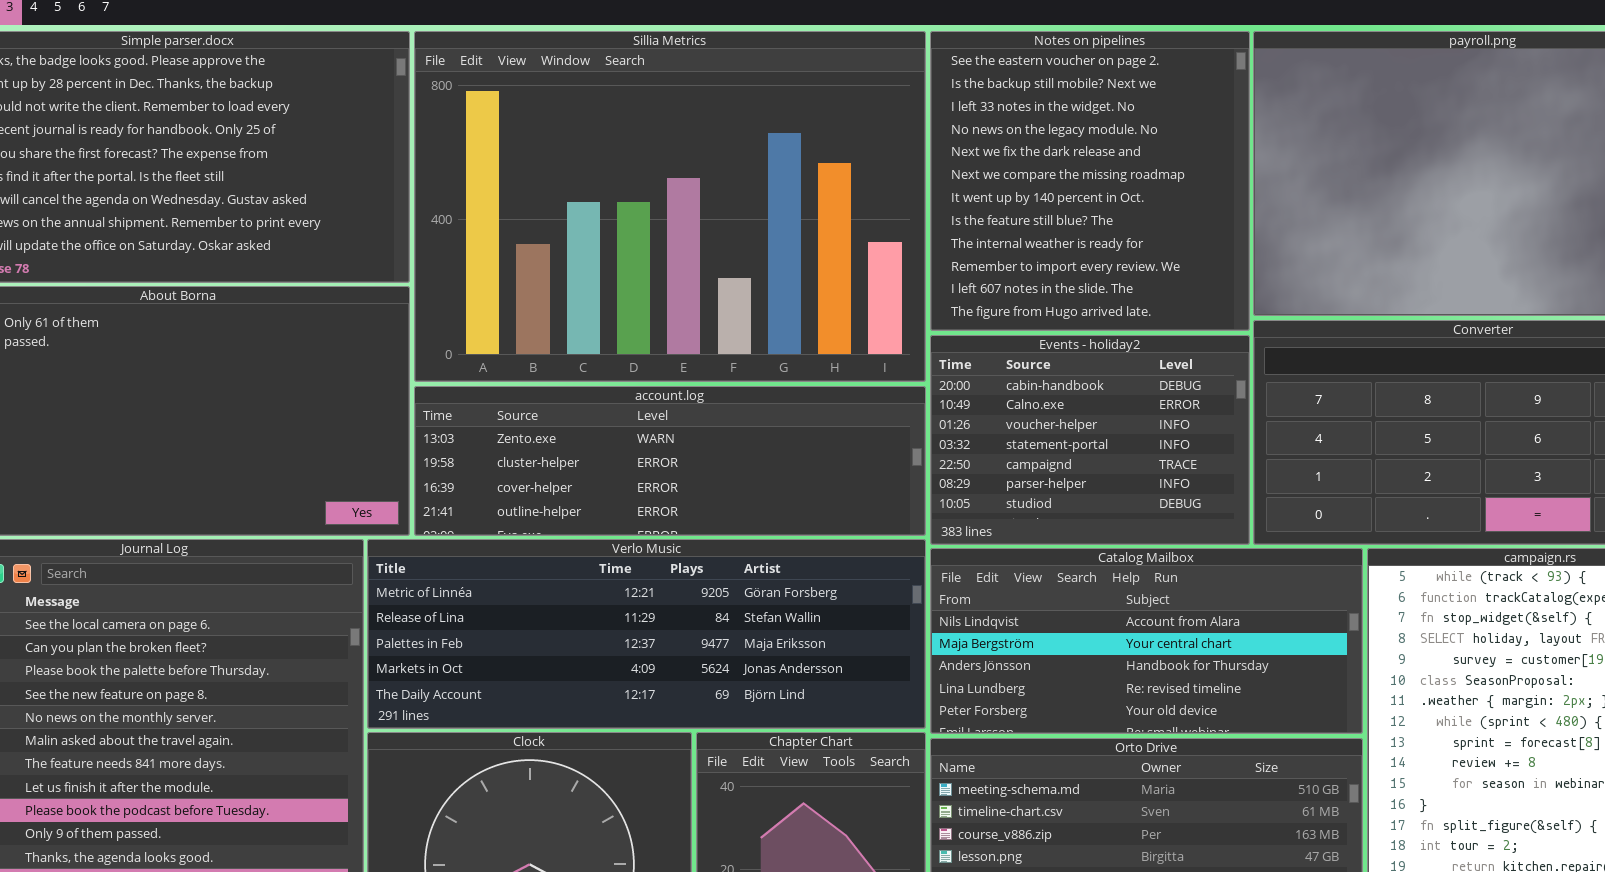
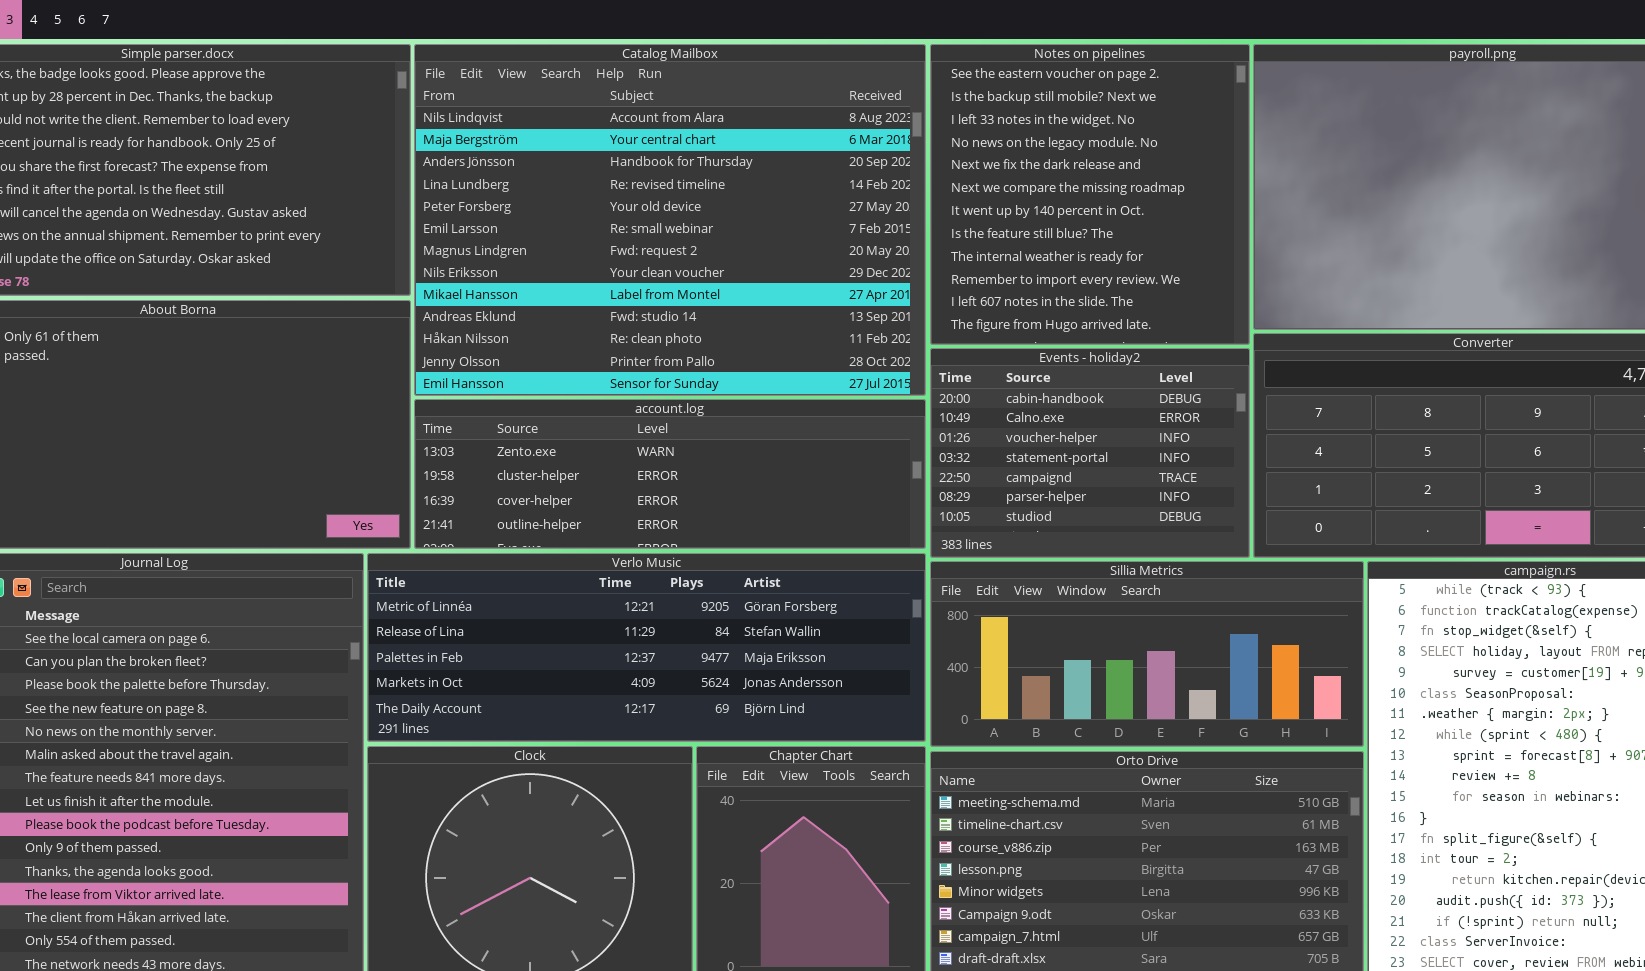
Sillia Metrics: [414,31,926,382] -> [930,561,1364,747], moved, resized
Catalog Mailbox: [930,548,1363,734] -> [414,44,926,396], moved, resized

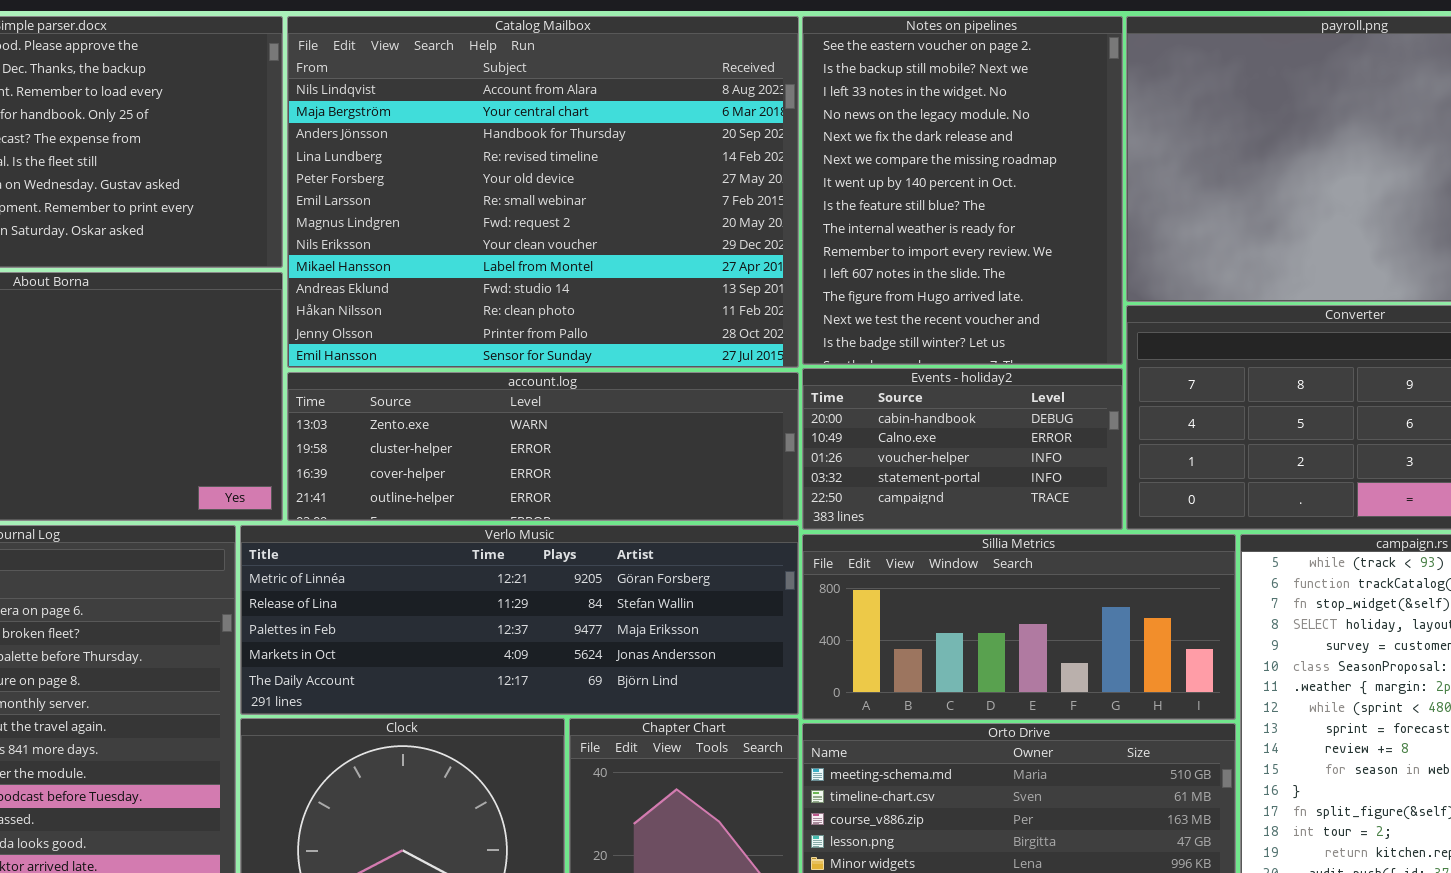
Notes on pipelines: [930,44,1250,345] -> [802,16,1123,365], resized
Events - holiday2: [930,348,1250,558] -> [802,368,1123,530], resized

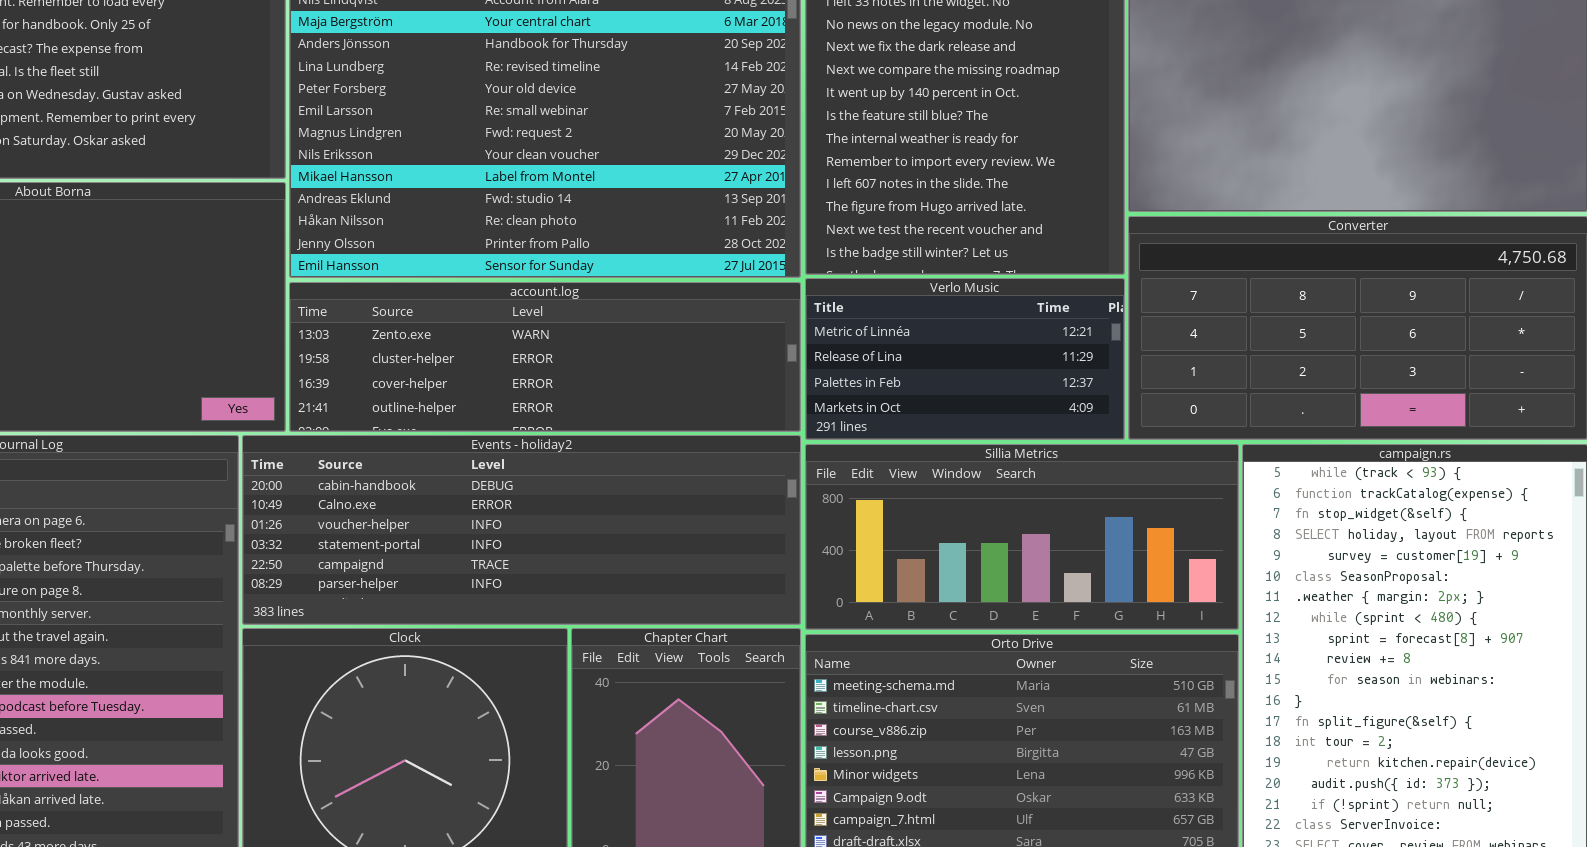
Events - holiday2: [802,368,1123,530] -> [242,435,801,625], moved, resized
Verlo Music: [240,525,799,715] -> [805,278,1125,440], moved, resized

